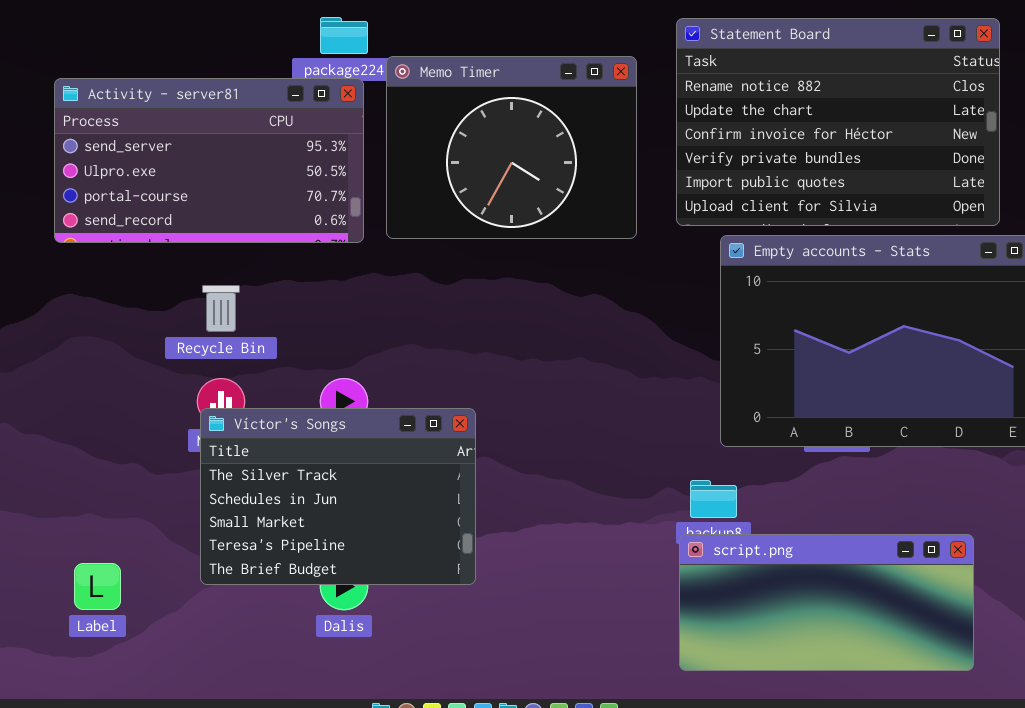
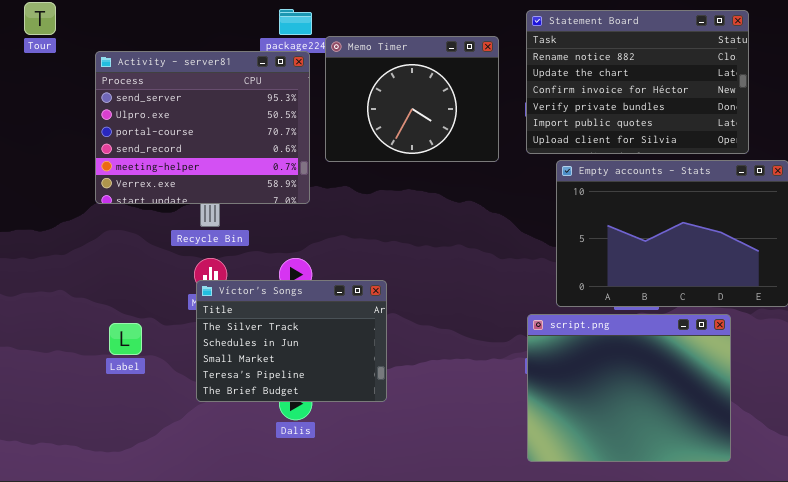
Activity - server81: [54,78,364,243] -> [95,51,310,204], resized
script.png: [679,534,974,671] -> [527,314,731,462], resized
Label: [74,563,121,610] -> [109,323,142,355], moved

